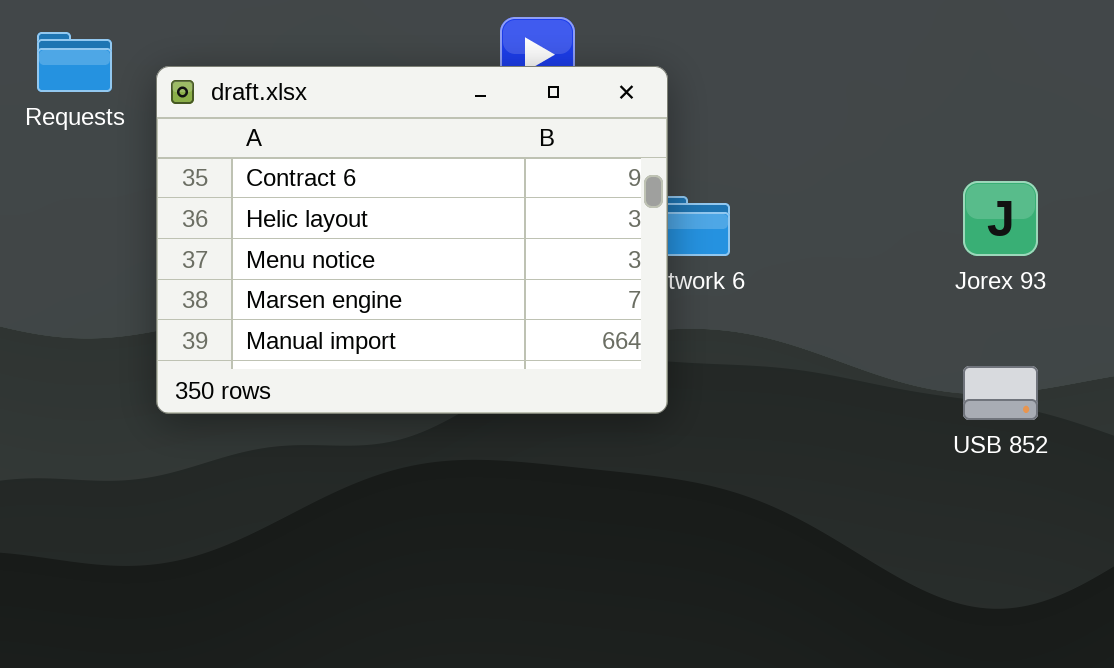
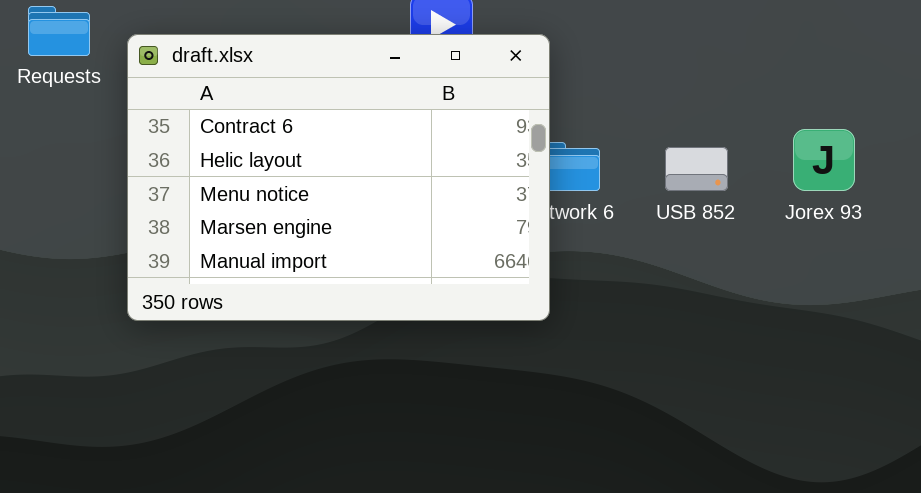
USB 852: [963,366,1038,420] -> [665,147,728,191], moved

